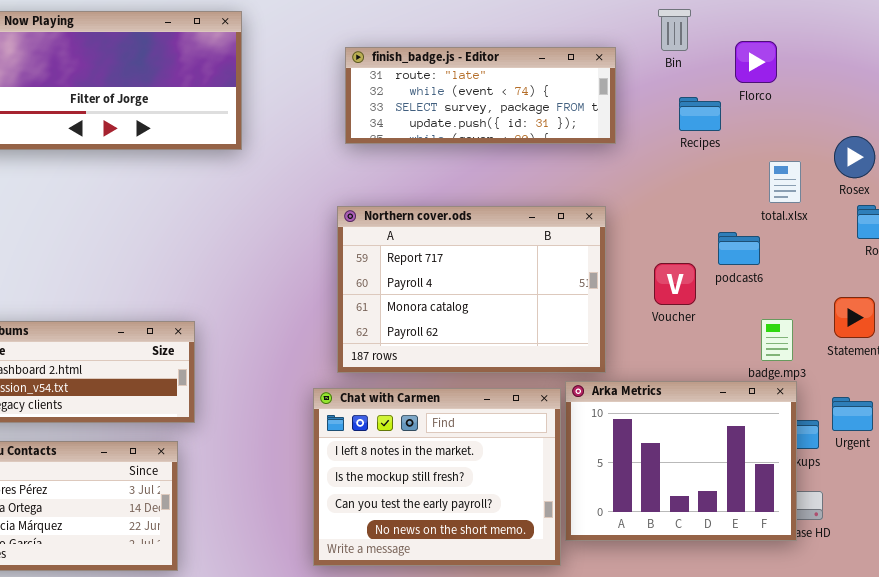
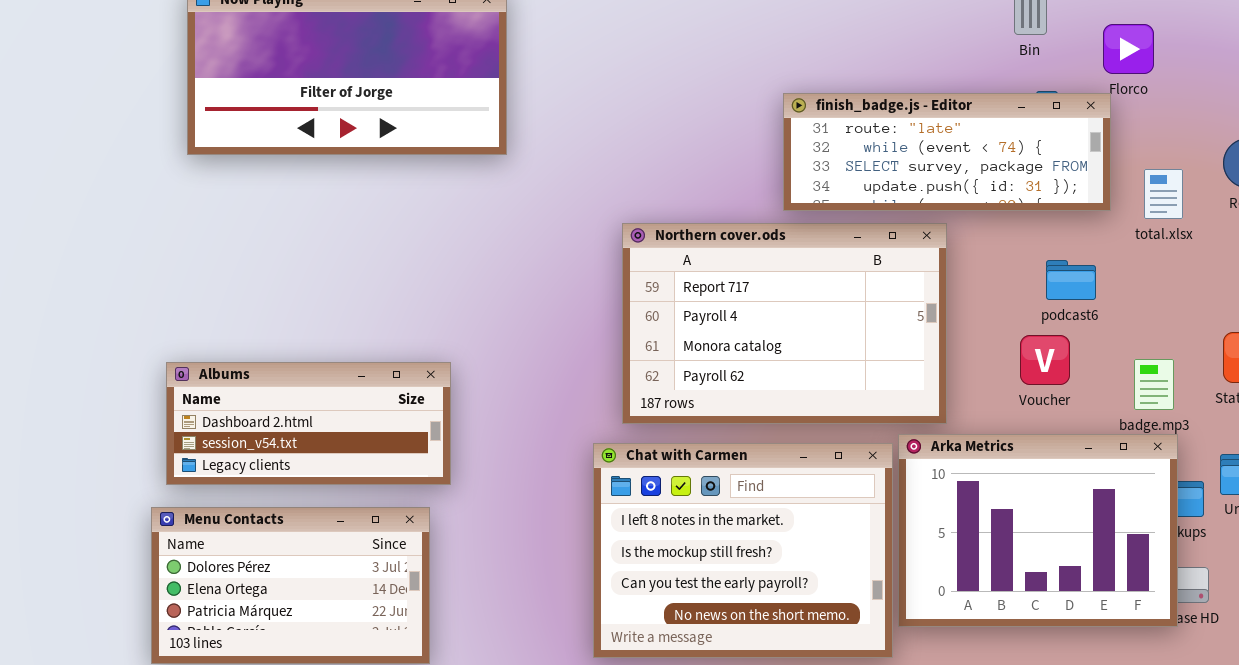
finish_badge.js - Editor: [345,47,616,144] -> [783,93,1111,211], moved
podcast6: [718,232,760,265] -> [1046,260,1096,300], moved
Voucher: [654,263,696,305] -> [1020,335,1070,385], moved

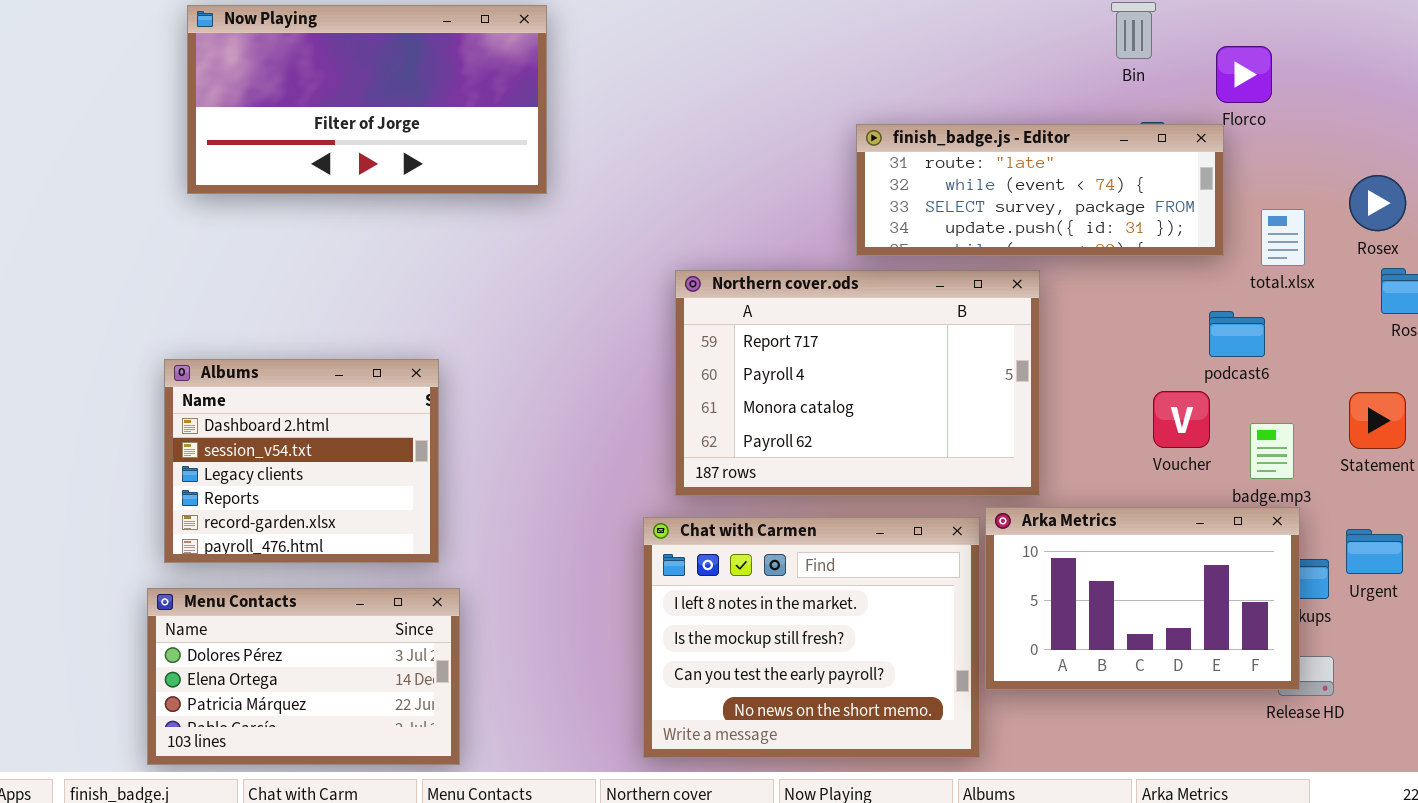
podcast6: [1046,260,1096,300] -> [1209,311,1265,357], moved
Voucher: [1020,335,1070,385] -> [1153,391,1210,448], moved
Albums: [166,362,451,485] -> [164,359,439,563], resized
Arka Metrics: [898,434,1178,627] -> [985,507,1300,690], resized

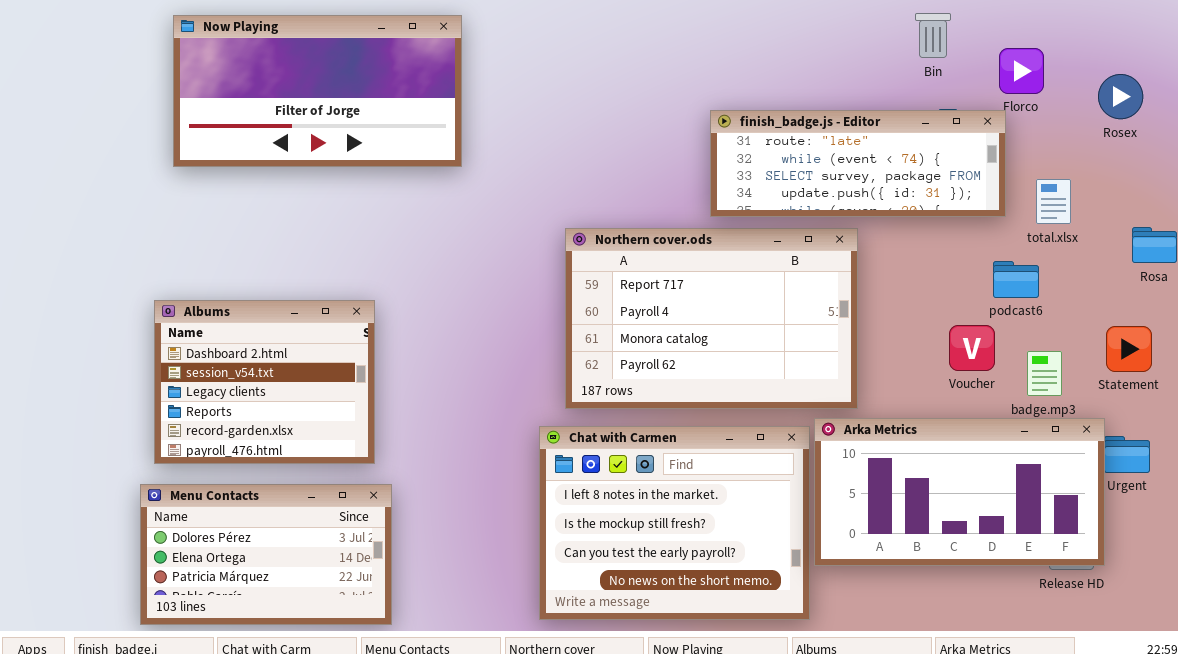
Rosex: [1349,175,1406,231] -> [1098,74,1143,119], moved
Arka Metrics: [985,507,1300,690] -> [814,418,1105,566], resized

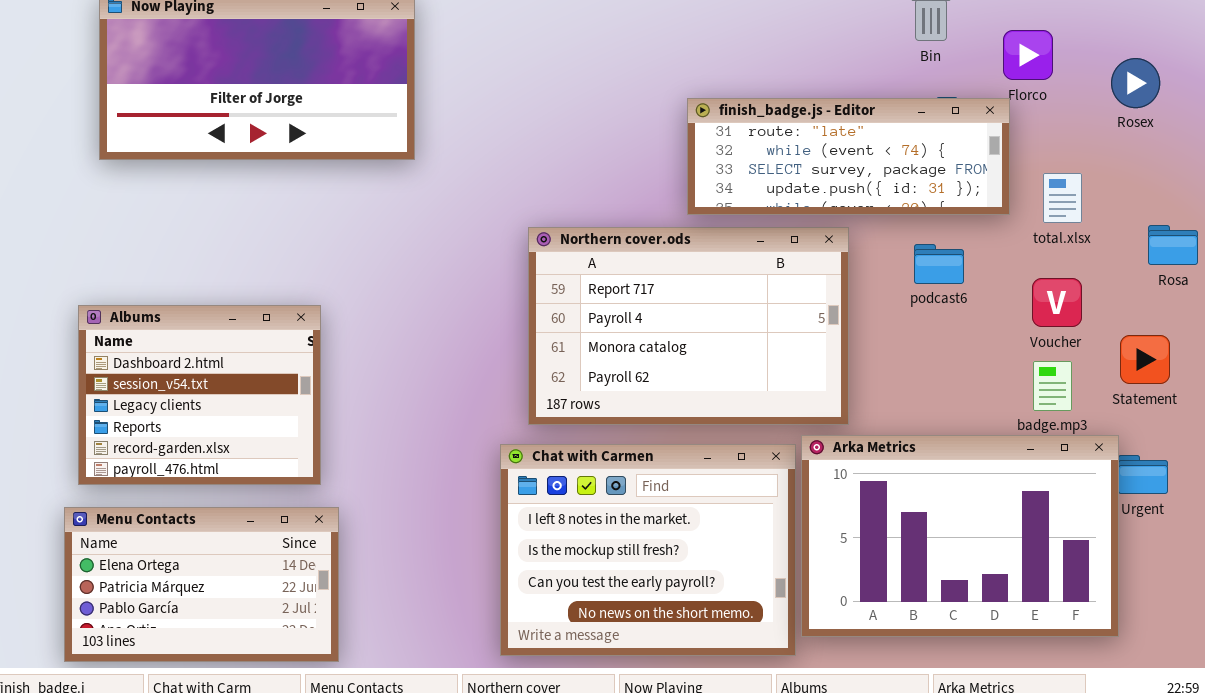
podcast6: [993,261,1039,298] -> [914,244,964,284], moved
Voucher: [949,325,995,371] -> [1032,278,1082,327], moved
Arka Metrics: [814,418,1105,566] -> [801,435,1119,637], resized
Menu Contacts: [140,484,392,625] -> [64,507,339,662], scrolled down 1 row

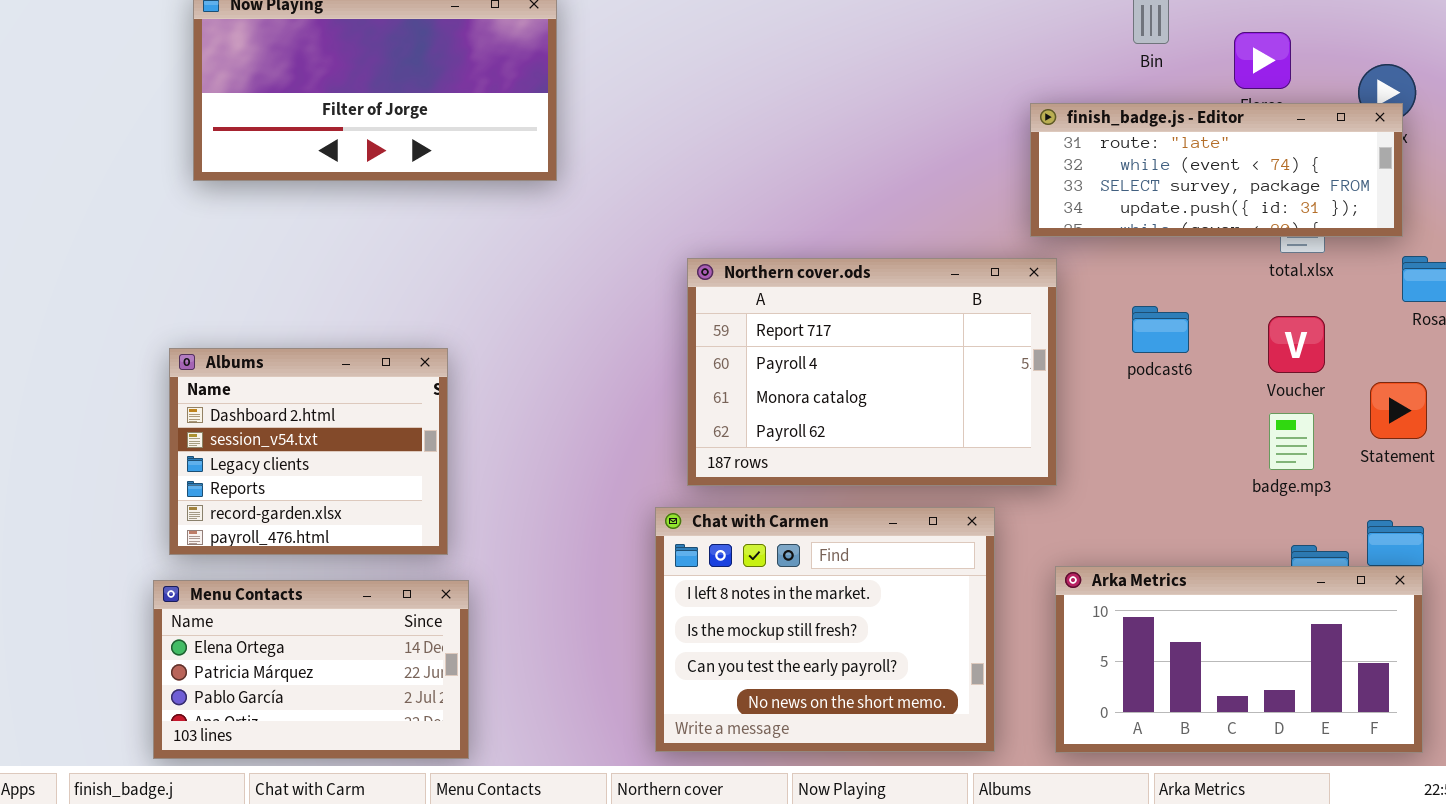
finish_badge.js - Editor: [687,98,1010,215] -> [1030,103,1403,237], moved
podcast6: [914,244,964,284] -> [1132,306,1189,353], moved
Arka Metrics: [801,435,1119,637] -> [1055,566,1423,753], moved, resized

